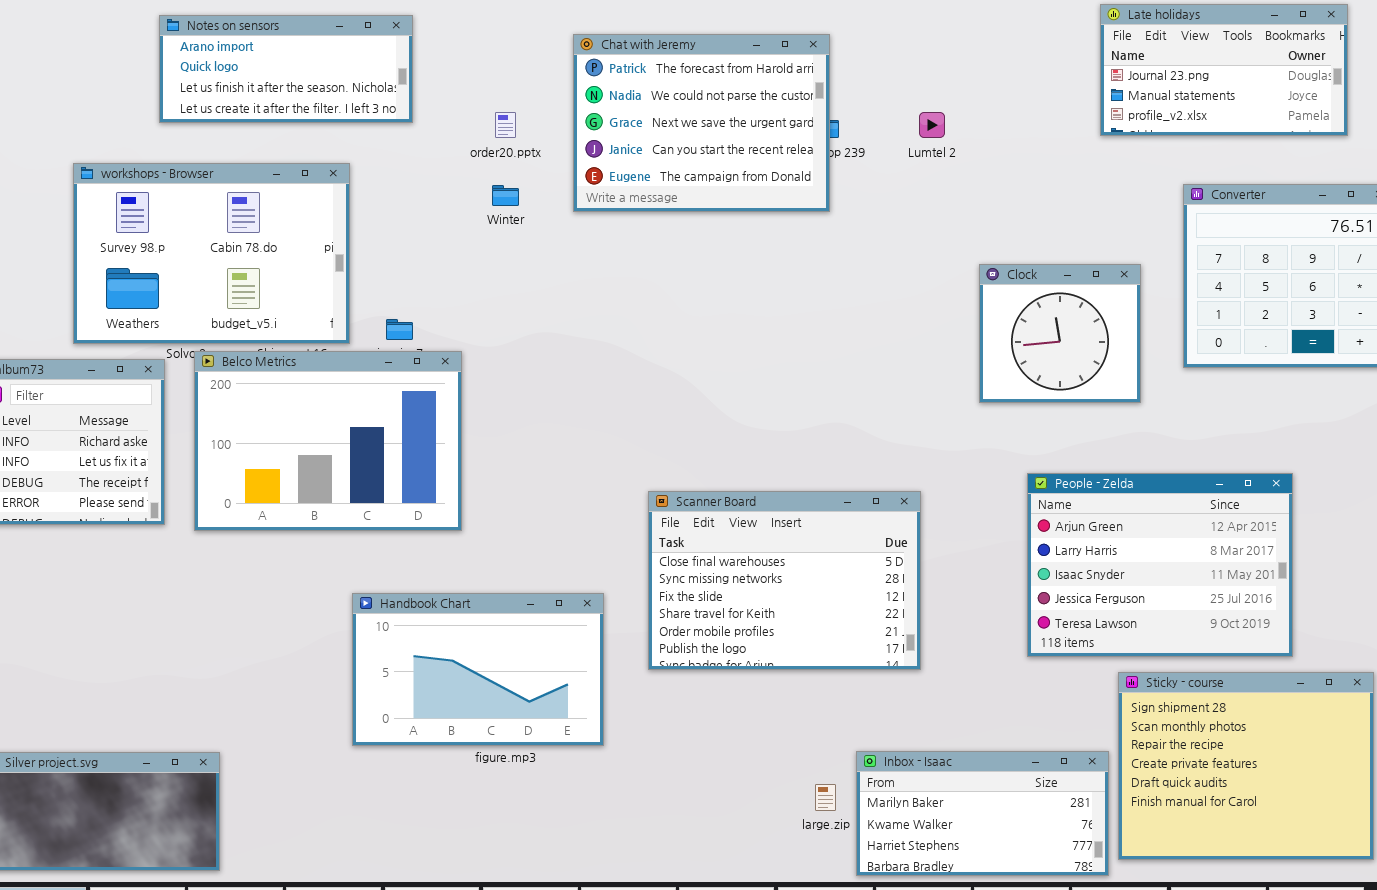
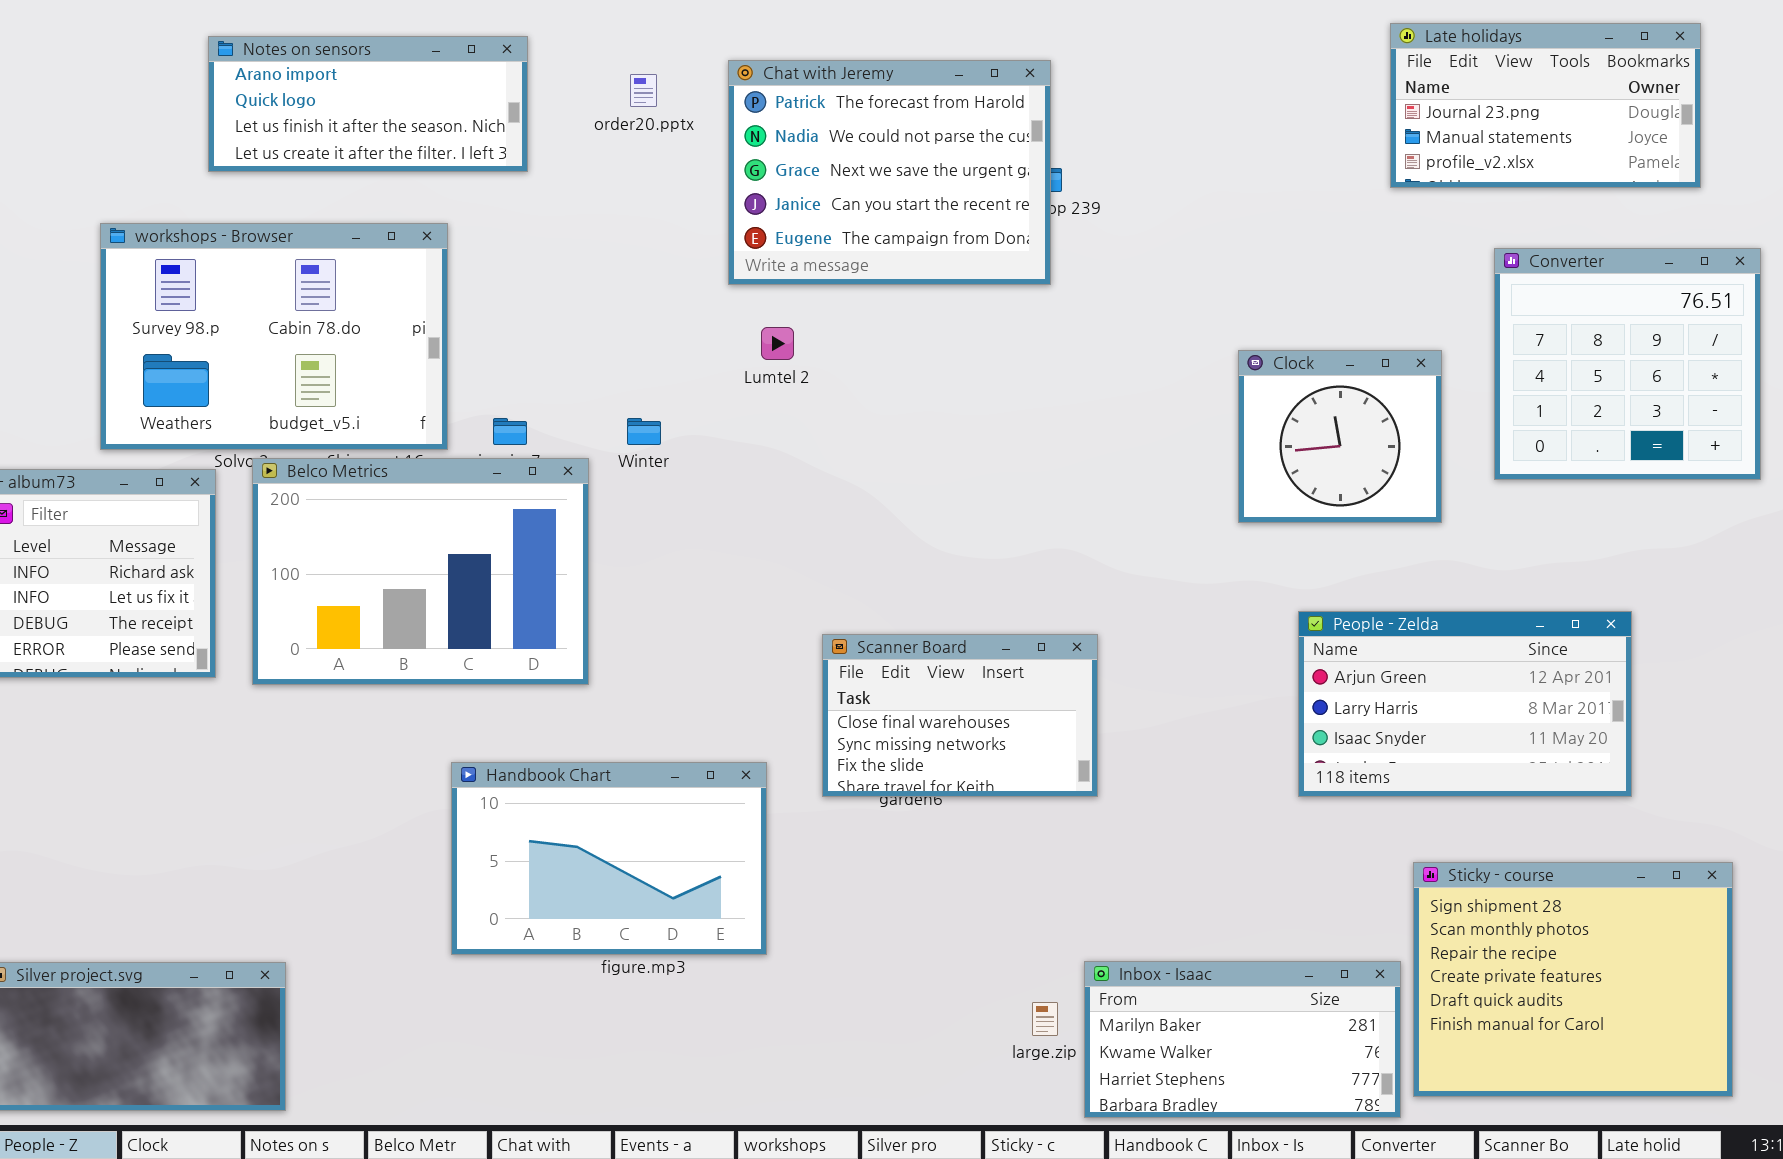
order20.pptx: [495,112,516,138] -> [630,74,657,107], moved
Lumtel 2: [919,112,945,138] -> [761,327,794,360], moved
Winter: [492,185,519,206] -> [627,418,661,445], moved
People - Zelda: [1027,473,1293,657] -> [1298,611,1632,797], resized
Scanner Board: [648,491,921,670] -> [822,634,1098,797], resized

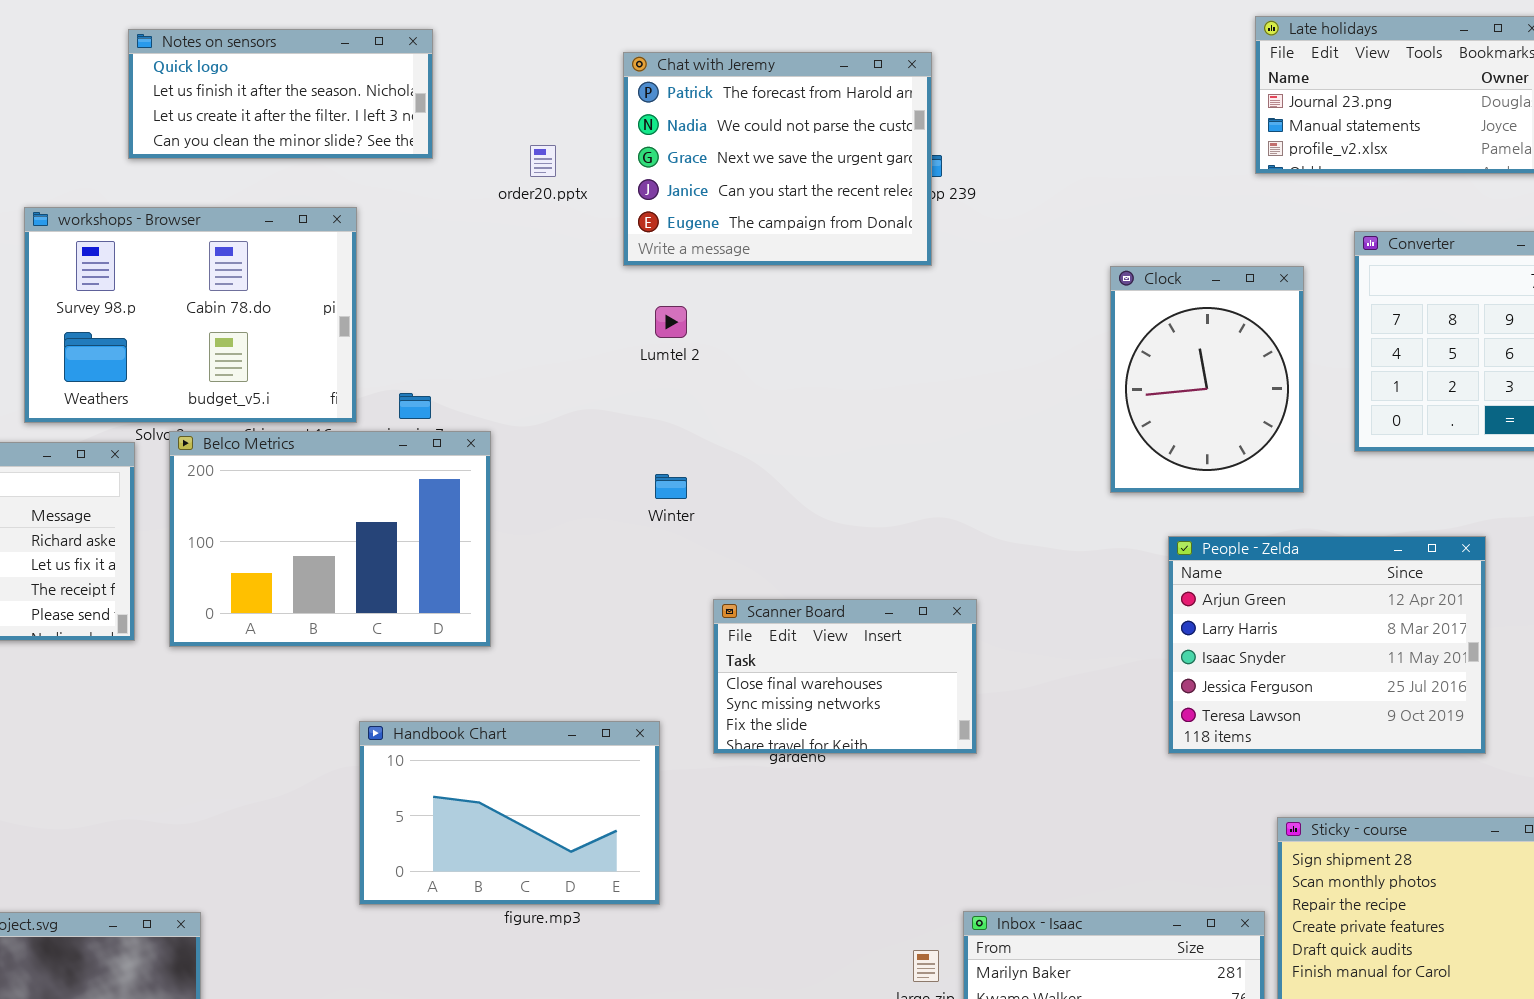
Notes on sensors: [208,36,528,172] -> [128,29,433,159], scrolled down 1 row
order20.pptx: [630,74,657,107] -> [530,145,556,177], moved
Clock: [1238,350,1442,523] -> [1110,266,1304,493], resized
Winter: [627,418,661,445] -> [655,474,687,499], moved
People - Zelda: [1298,611,1632,797] -> [1168,536,1486,754], resized

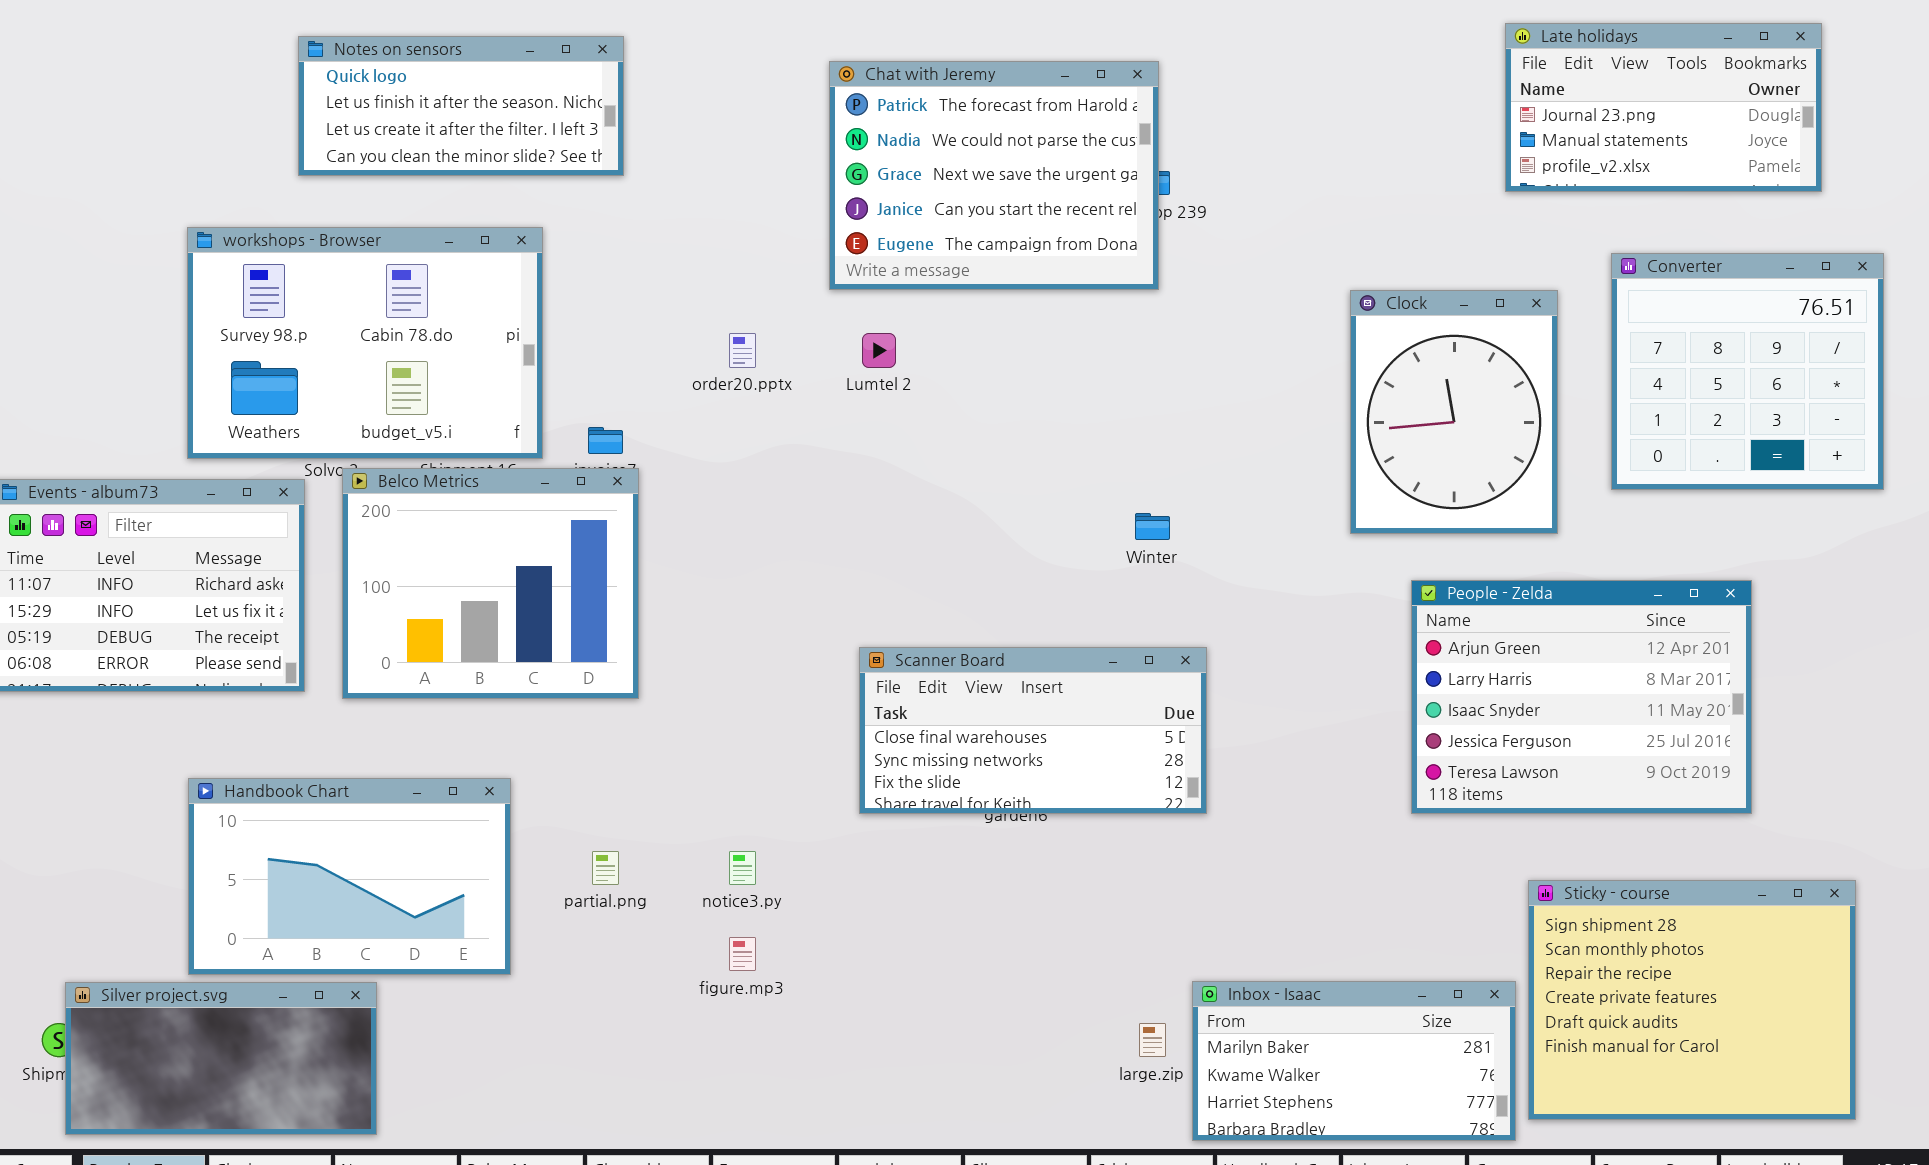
order20.pptx: [530,145,556,177] -> [729,333,756,368], moved
Belco Metrics: [169,431,491,647] -> [342,468,639,699], resized
Winter: [655,474,687,499] -> [1135,513,1170,540], moved
Scanner Board: [713,599,977,754] -> [859,647,1207,814], resized
Handbook Chart: [359,721,660,905] -> [188,778,511,975], moved

